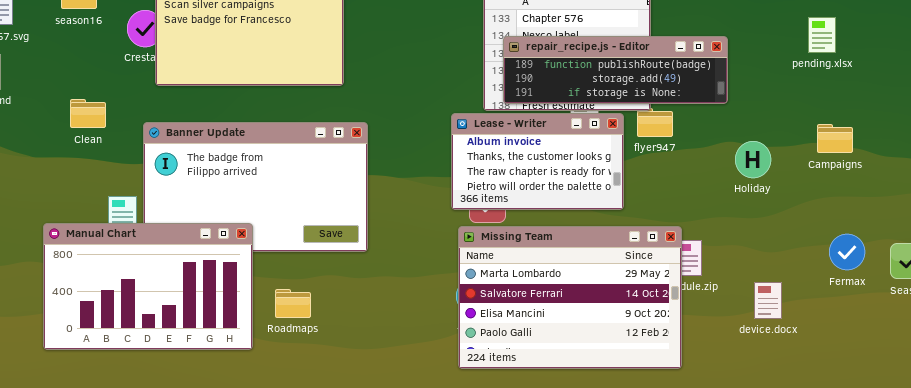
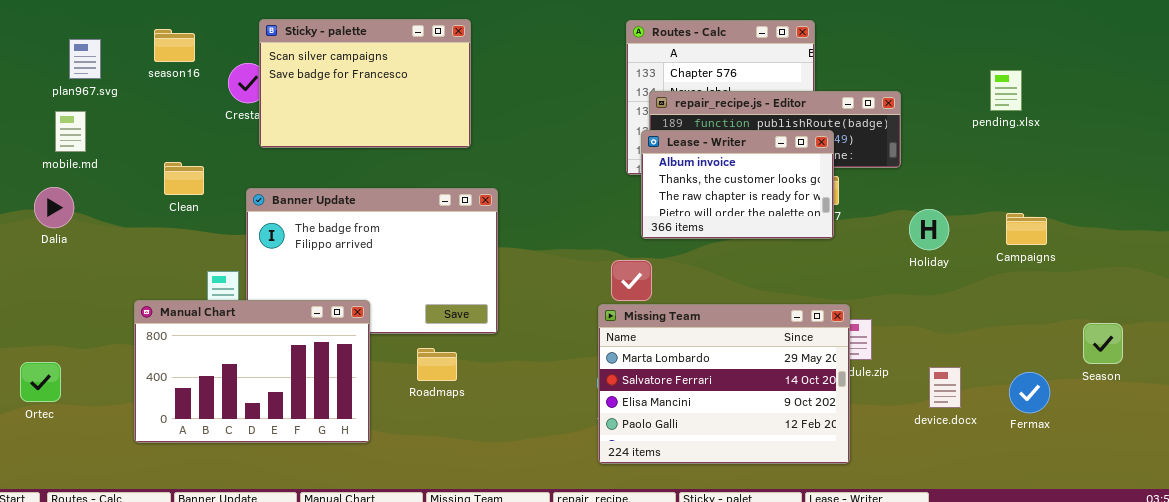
Lease - Writer: [451,113,624,210] -> [641,130,834,239], moved
Campaigns: [817,124,853,153] -> [1006,213,1047,245], moved
Fermax: [829,234,865,270] -> [1009,372,1050,413], moved
Roadmaps: [275,289,311,318] -> [417,348,457,381], moved

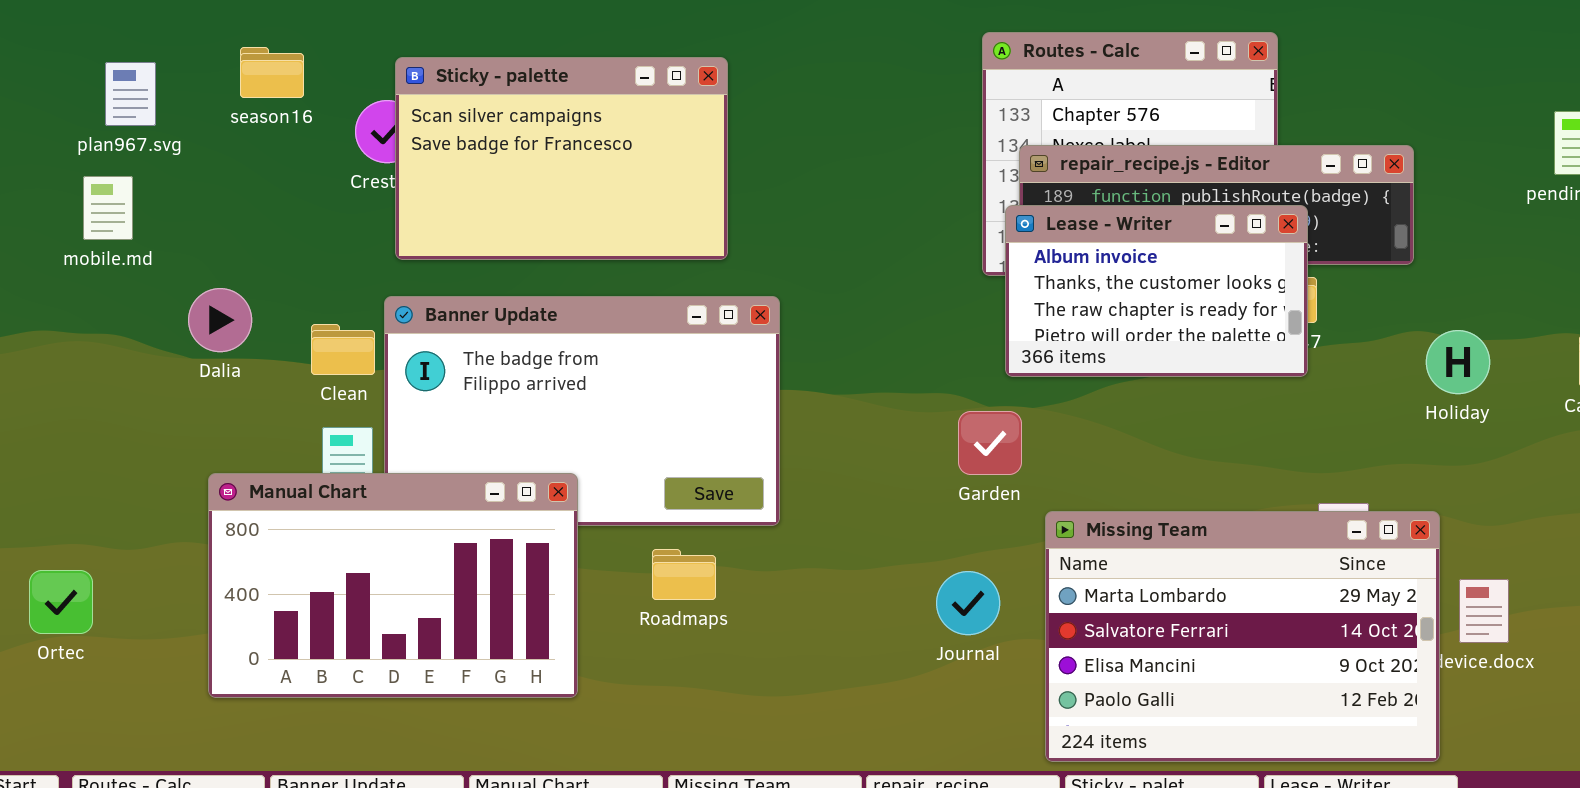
Sticky - palette: [259,19,471,148] -> [395,57,728,260], moved
Clean: [164,162,204,195] -> [311,324,375,375], moved
Dalia: [34,187,74,228] -> [188,288,252,352], moved
Missing Team: [598,304,850,464] -> [1045,511,1440,762], moved

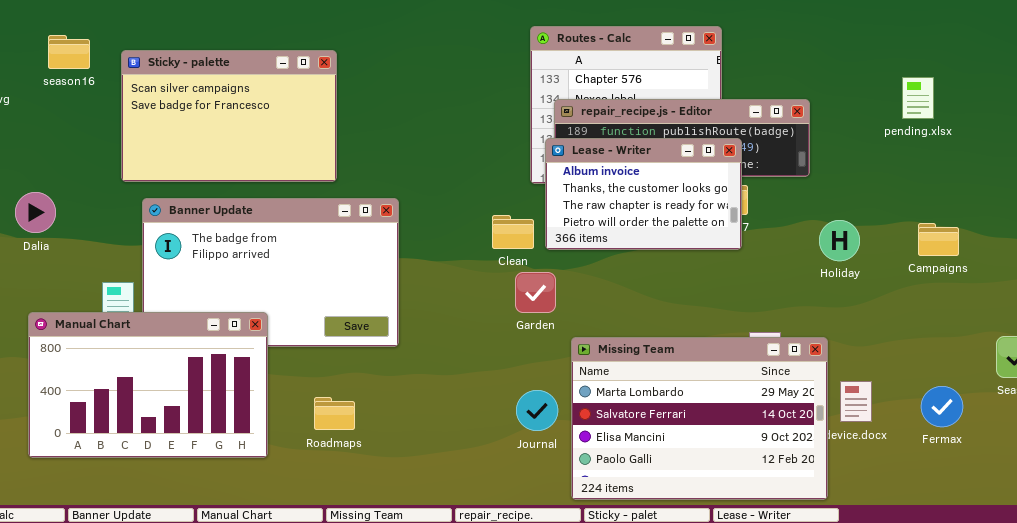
Sticky - palette: [395,57,728,260] -> [121,50,337,182], moved
Clean: [311,324,375,375] -> [492,215,534,249], moved
Roadmaps: [652,549,716,600] -> [314,397,355,430], moved
Journal: [936,571,1000,635] -> [516,390,558,431], moved

